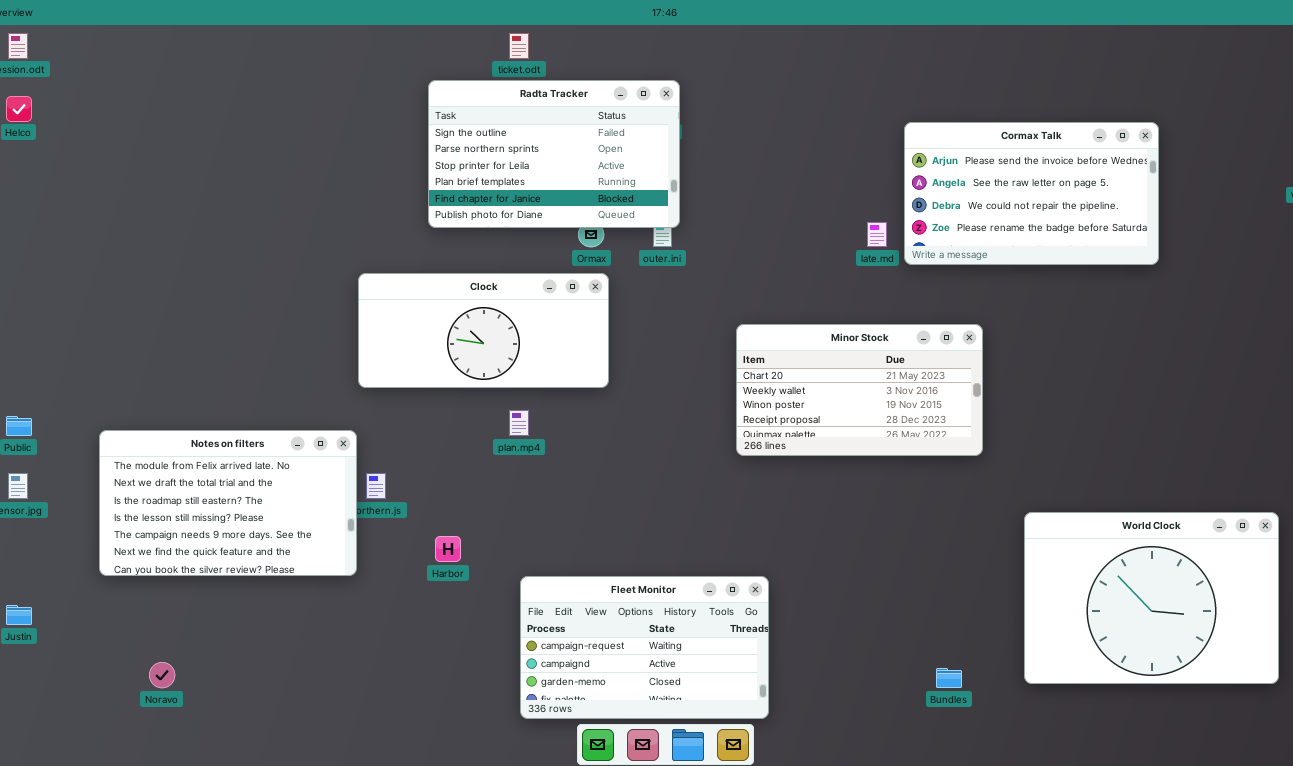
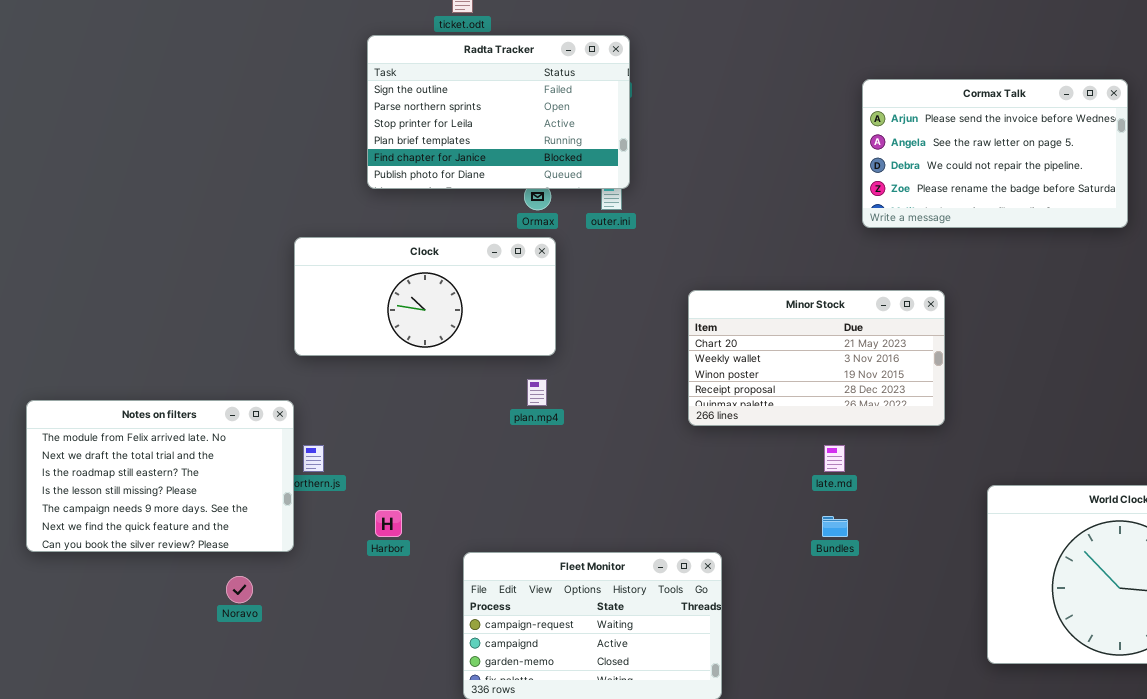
late.md: [867,222,887,247] -> [824,445,845,472], moved
plan.mp4: [509,410,529,436] -> [527,379,547,406], moved
Noravo: [149,662,175,688] -> [226,576,253,603], moved
Bundles: [936,668,962,688] -> [822,516,848,537], moved

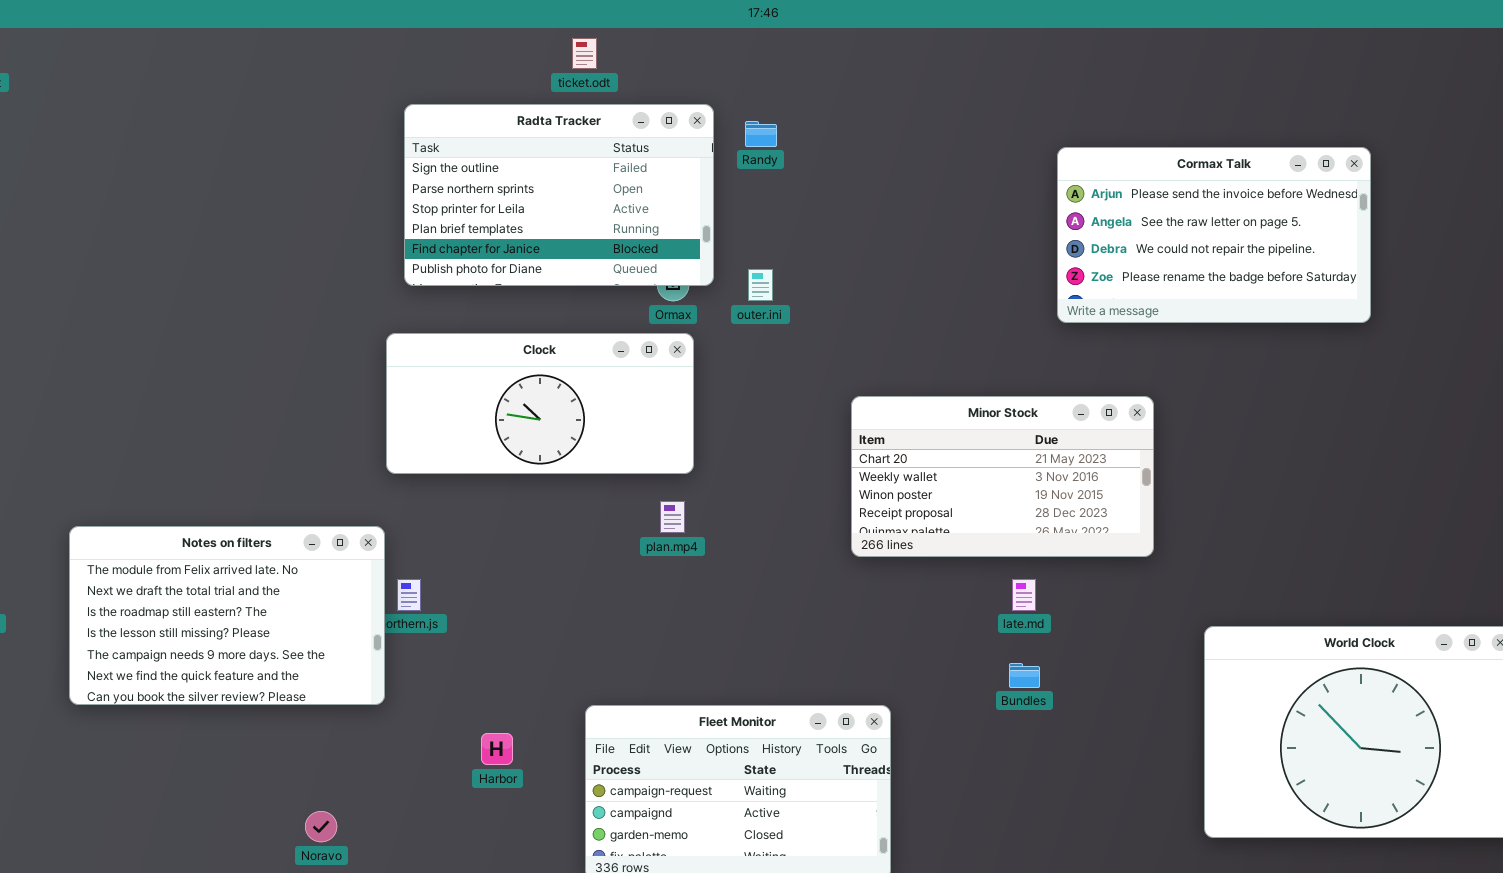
Radta Tracker: [367,35,630,189] -> [404,104,714,286], moved
Harbor: [375,510,402,537] -> [481,733,513,765], moved
Noravo: [226,576,253,603] -> [305,811,337,842], moved

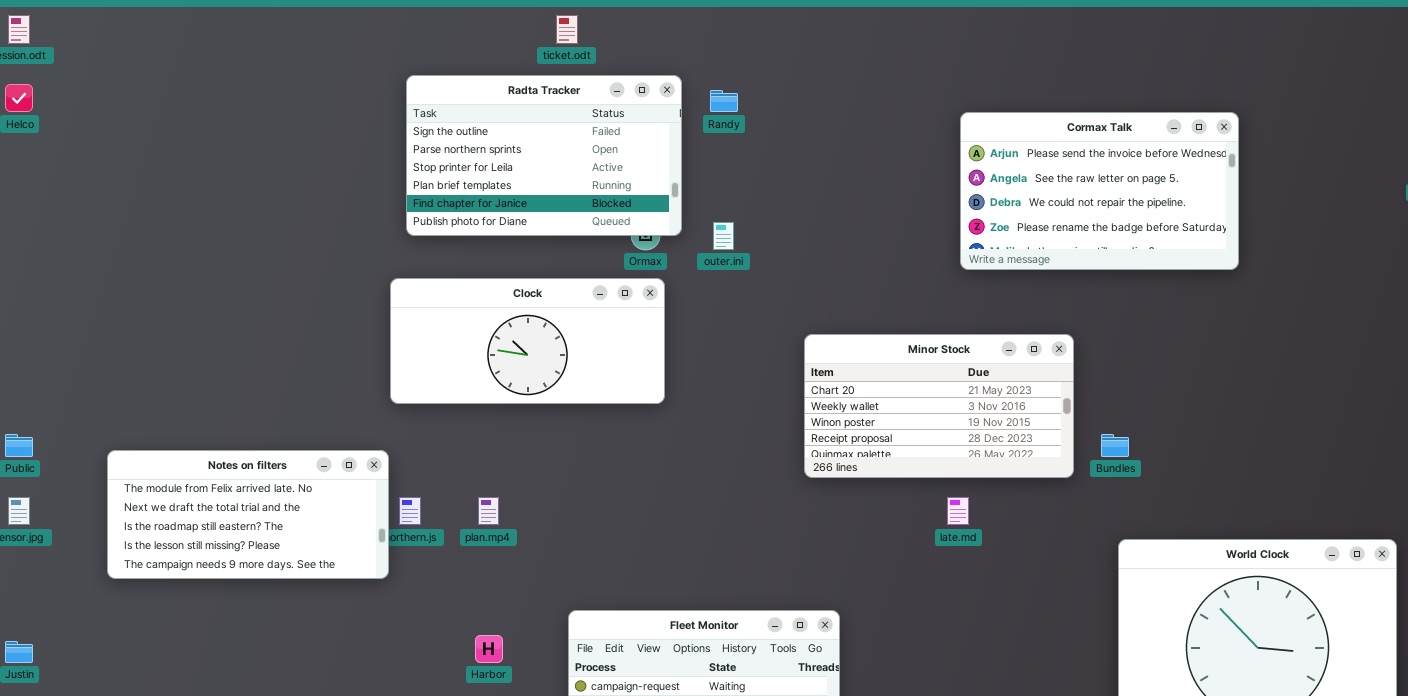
Cormax Talk: [1057,147,1371,323] -> [960,112,1239,270], moved
plan.mp4: [660,501,685,533] -> [478,497,499,525], moved
Notes on filters: [69,526,385,705] -> [107,450,389,579], resized
Bundles: [1009,663,1040,688] -> [1101,434,1129,457], moved

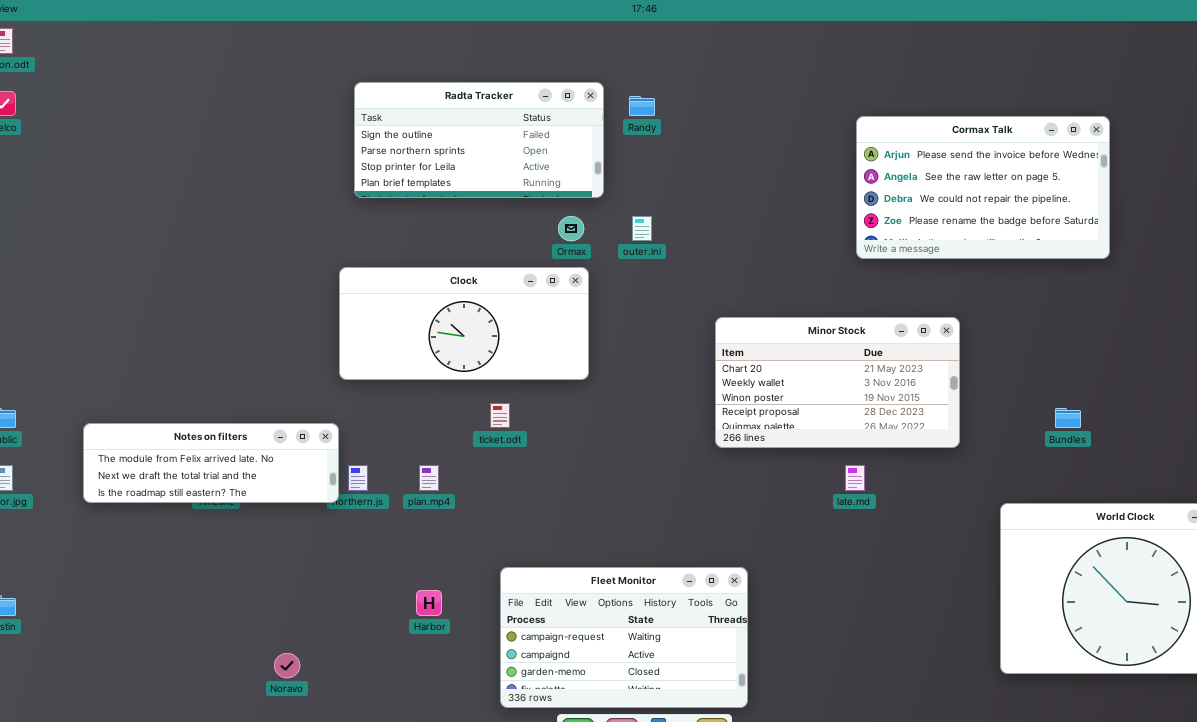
ticket.odt: [556,15,578,44] -> [490,403,510,428], moved
Radta Tracker: [406,75,682,236] -> [354,82,604,198], resized
Bundles: [1101,434,1129,457] -> [1055,408,1081,428], moved
Notes on filters: [107,450,389,579] -> [83,423,339,503], resized

